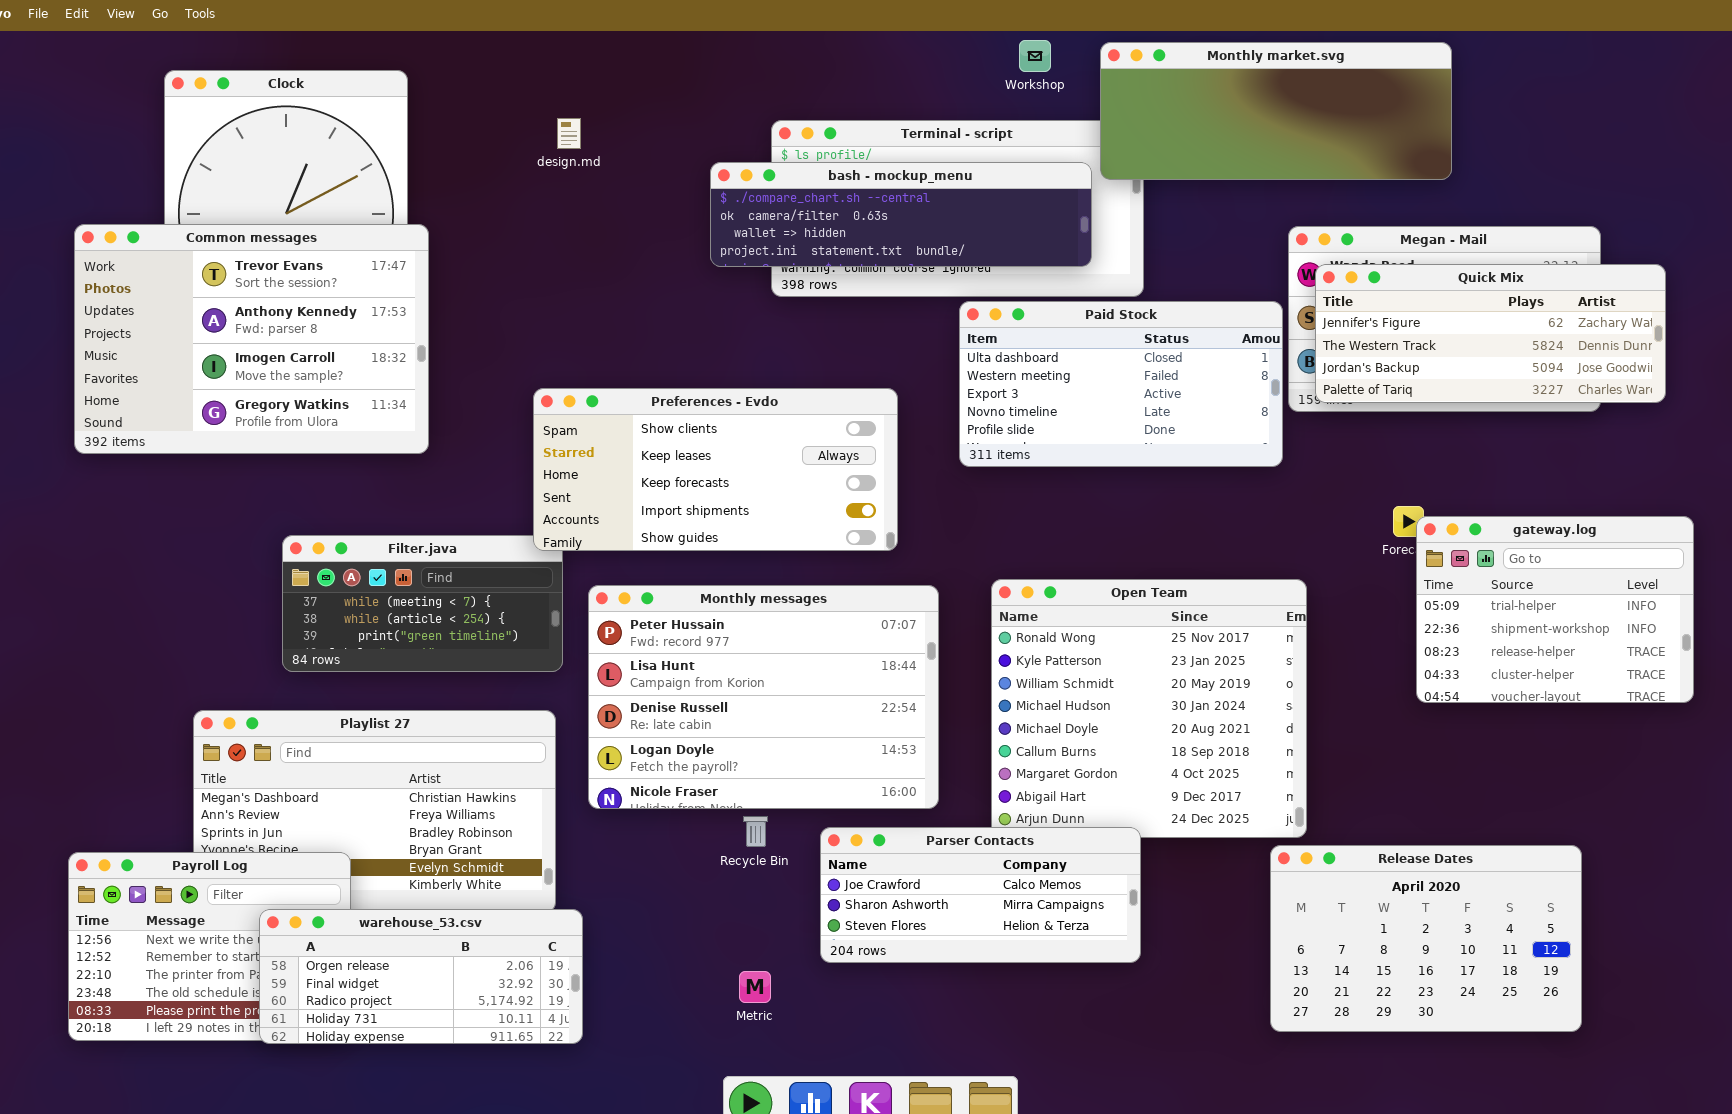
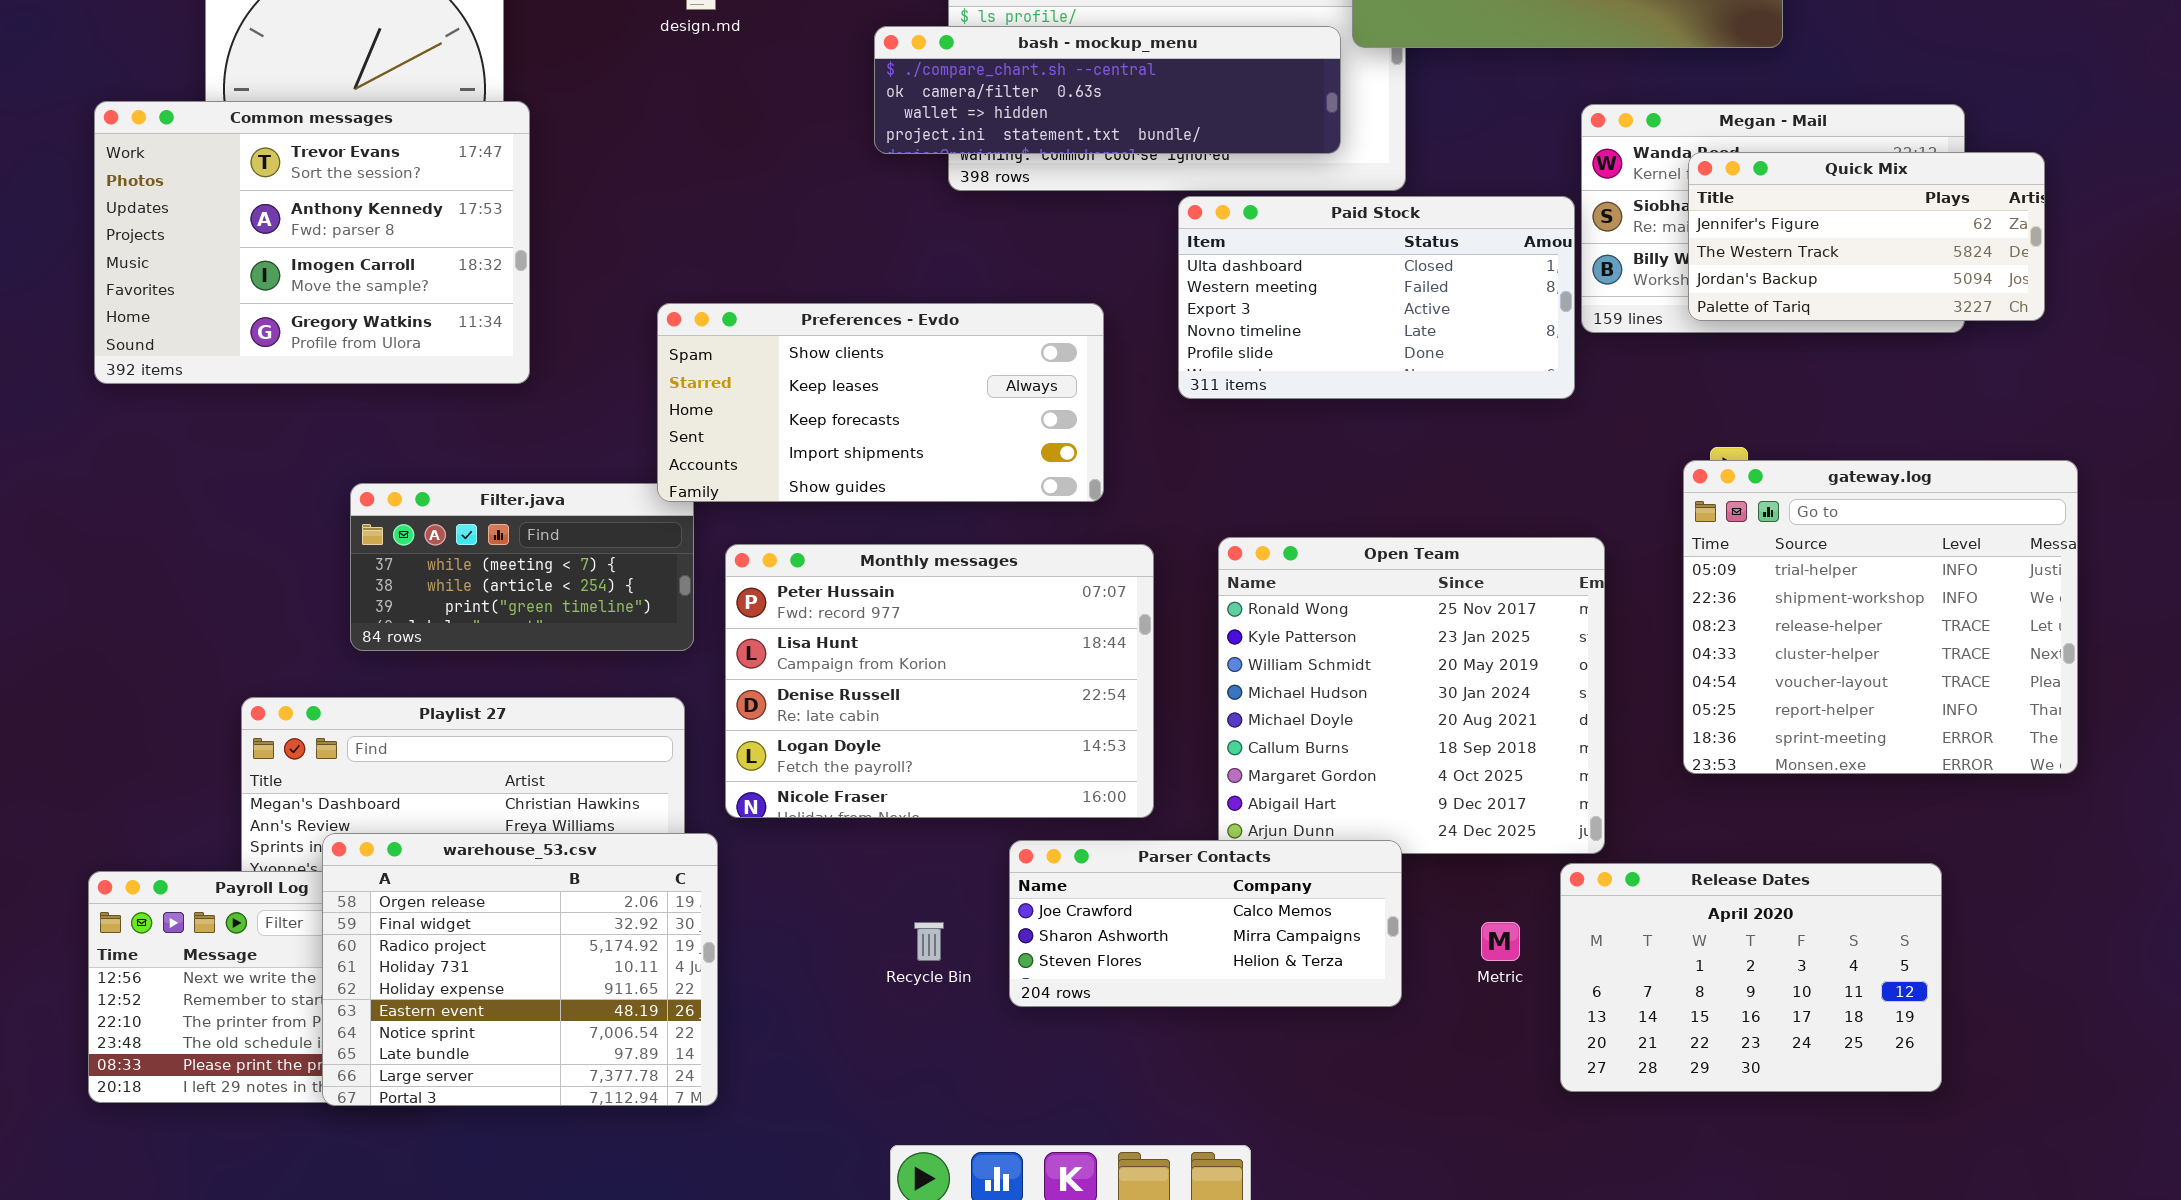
Quick Mix: [1315,264,1666,403] -> [1688,152,2045,321], resized
gateway.log: [1416,516,1694,703] -> [1683,460,2078,774], resized
Recycle Bin: [743,816,768,847] -> [914,922,944,961], moved
warehouse_53.csv: [259,909,583,1044] -> [322,833,718,1106], resized
Metric: [739,971,771,1003] -> [1481,922,1520,961], moved

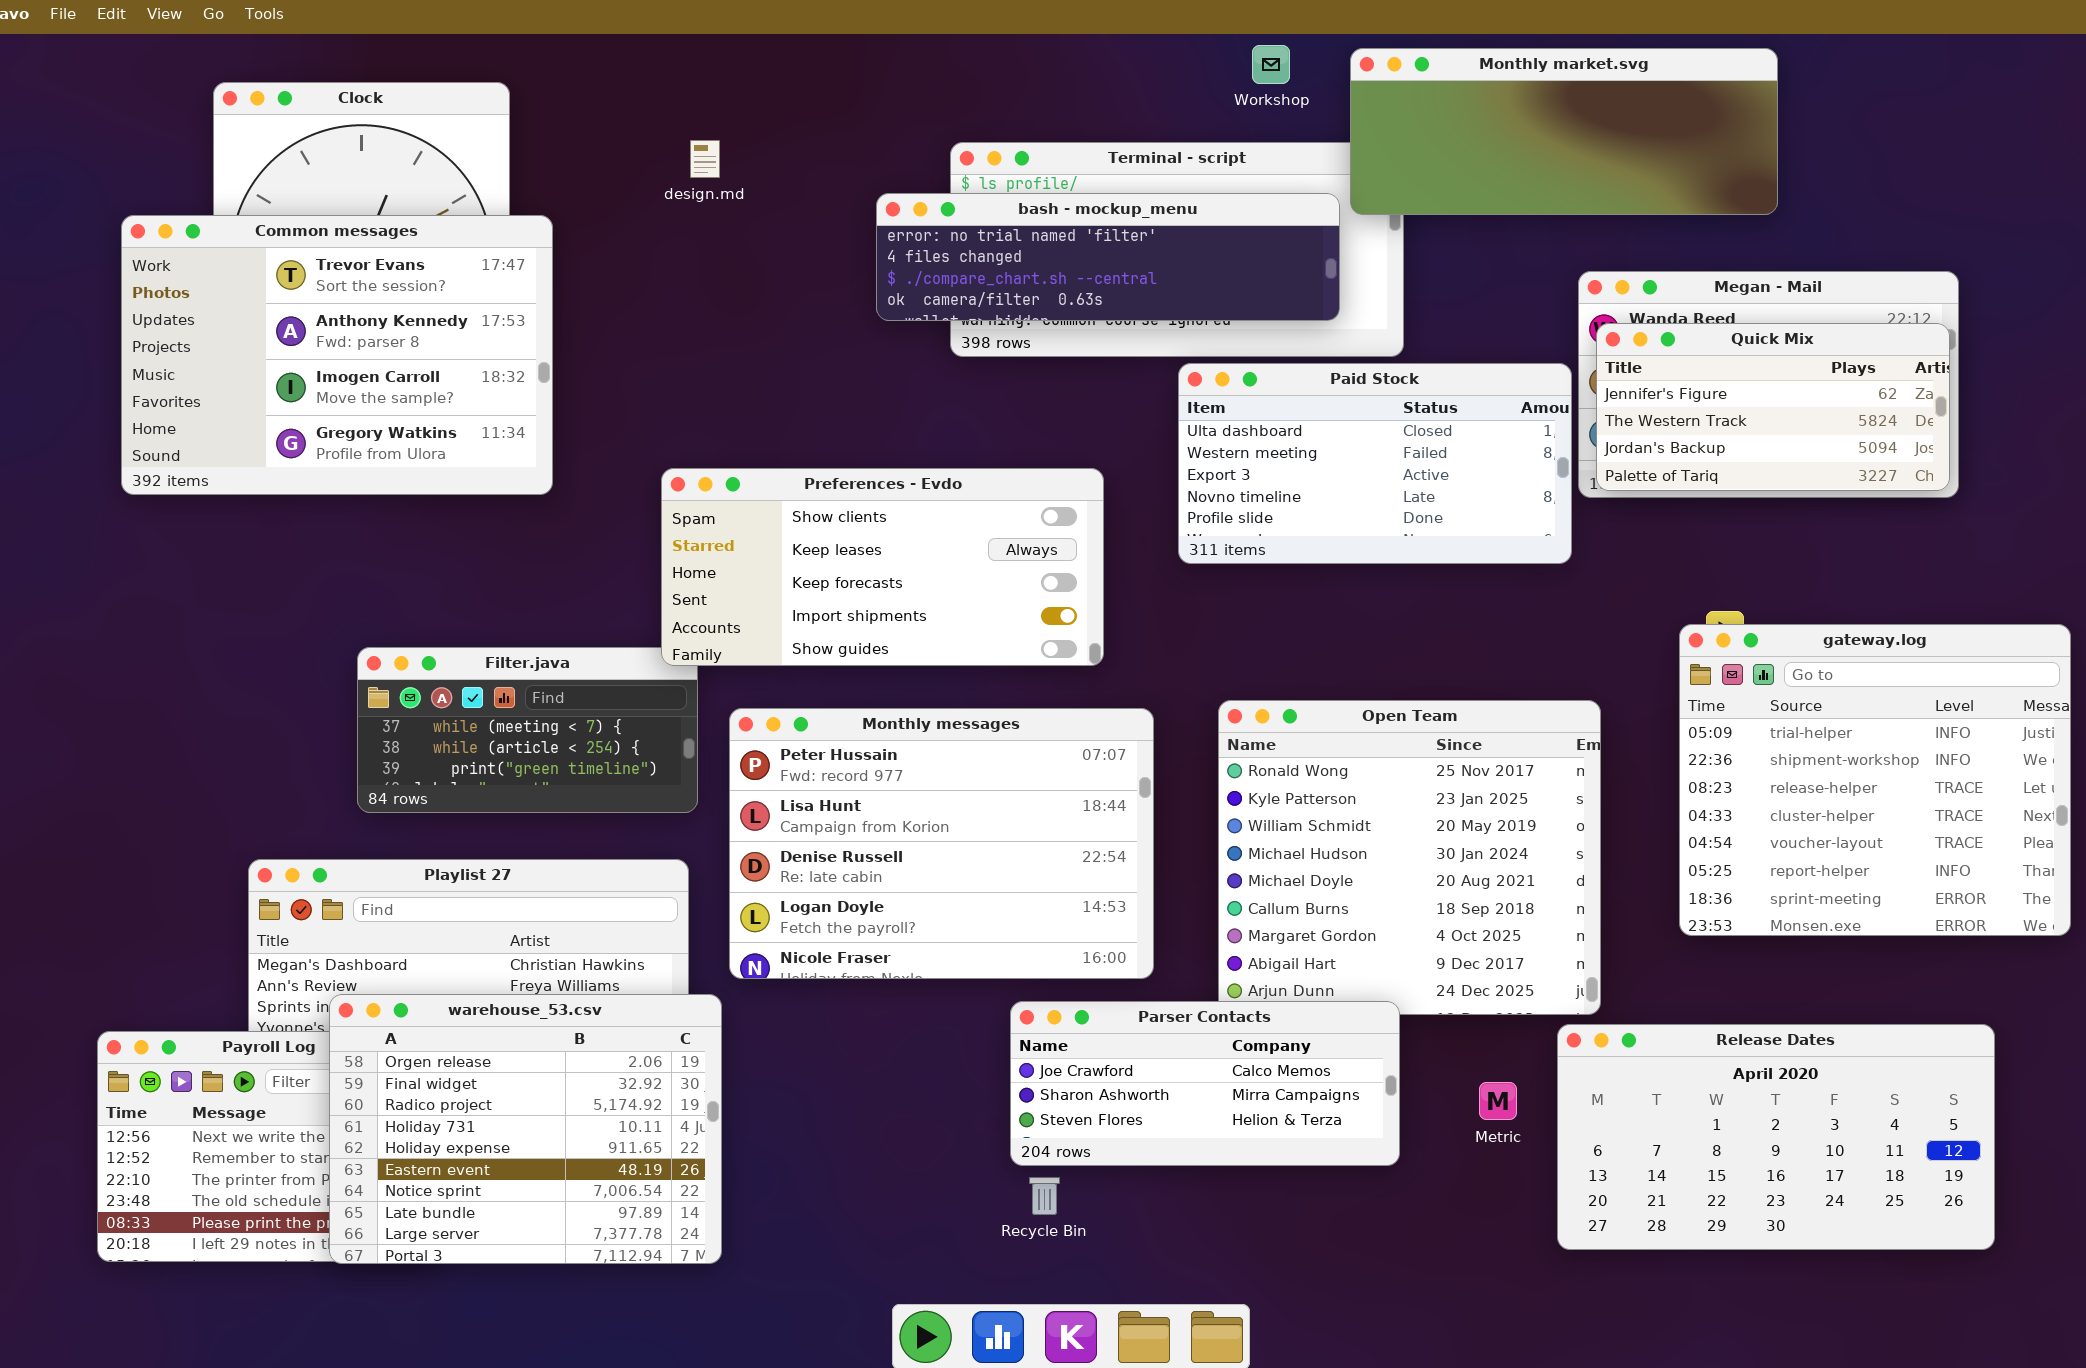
bash - mockup_menu: [874,26,1341,154] -> [876,193,1340,321], scrolled up 2 rows
Common messages: [94,101,530,384] -> [121,215,553,495], moved
Quick Mix: [1688,152,2045,321] -> [1596,323,1950,491], moved
Release Dates: [1560,863,1942,1092] -> [1557,1024,1995,1250], resized
Recycle Bin: [914,922,944,961] -> [1029,1177,1060,1215], moved

